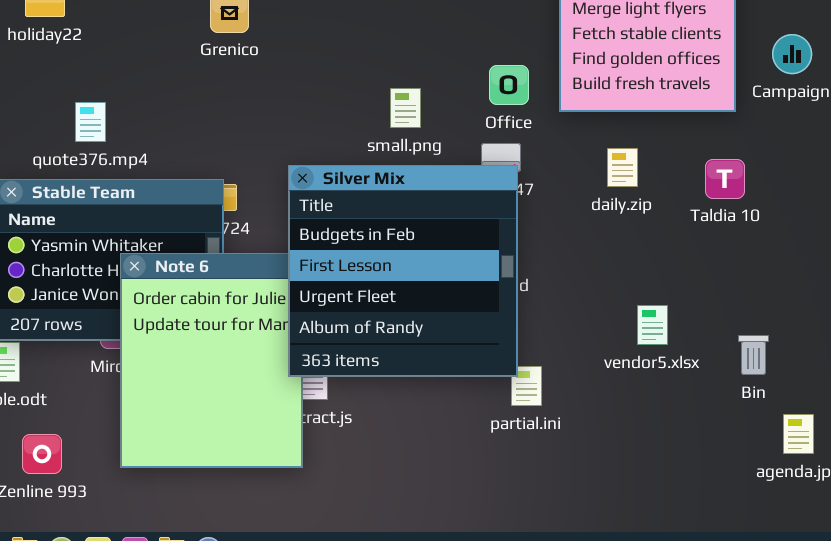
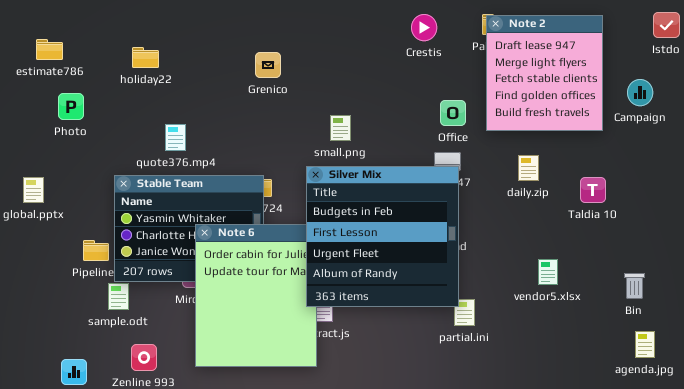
small.png: [390,88,421,128] -> [330,115,351,141], moved
Taldia 10: [705,159,745,199] -> [580,177,606,203], moved
Bin: [738,335,769,375] -> [624,273,645,299], moved

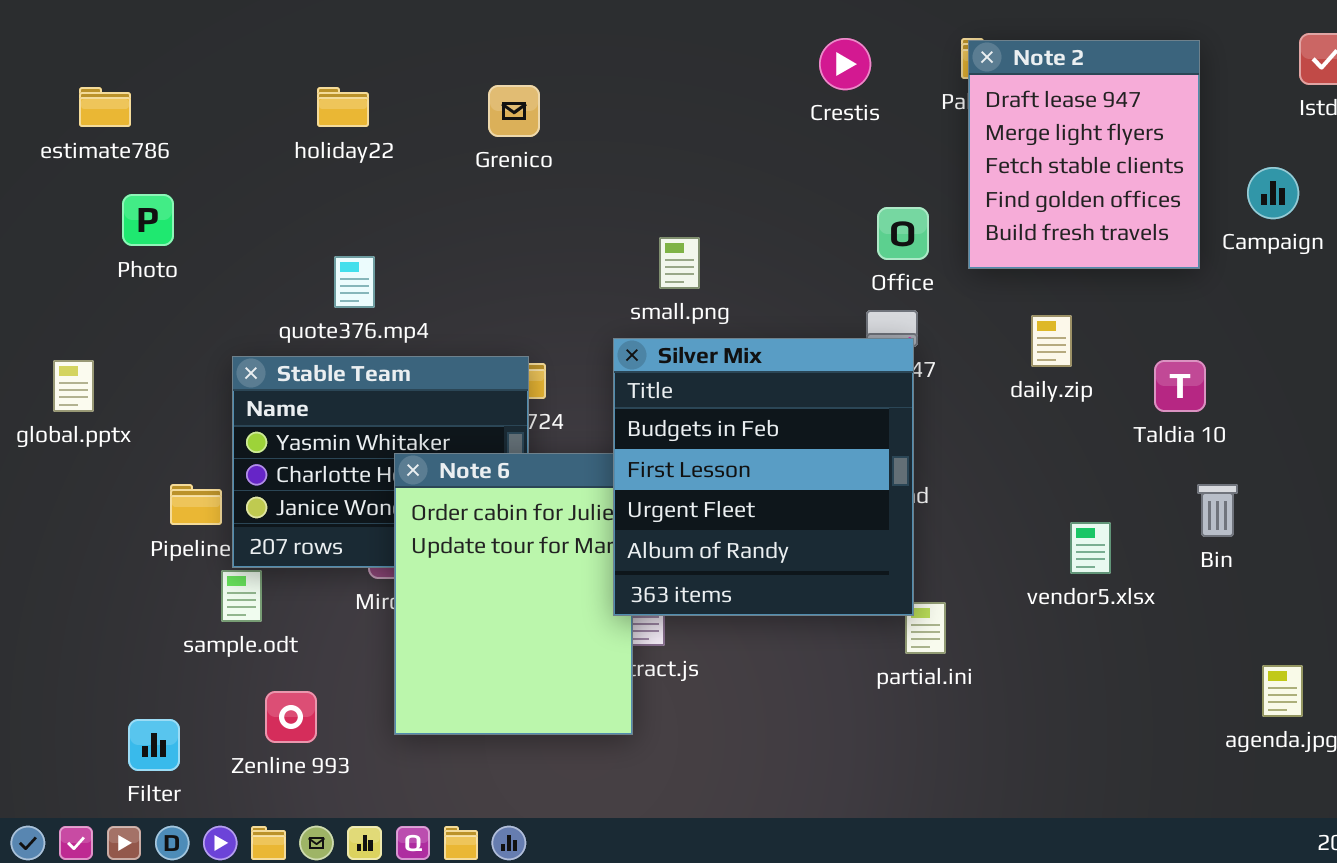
holiday22: [132,47,159,68] -> [317,87,369,127], moved
Grenico: [255,52,281,78] -> [488,85,540,137], moved
Bin: [624,273,645,299] -> [1197,484,1238,537], moved

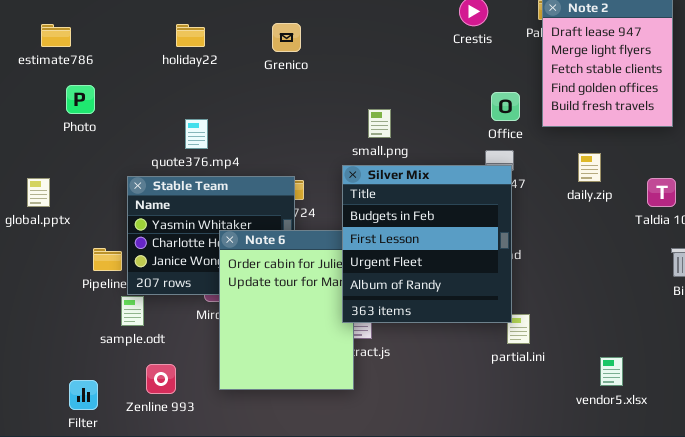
vendor5.xlsx: [1070,522,1111,574] -> [600,357,623,386], moved

